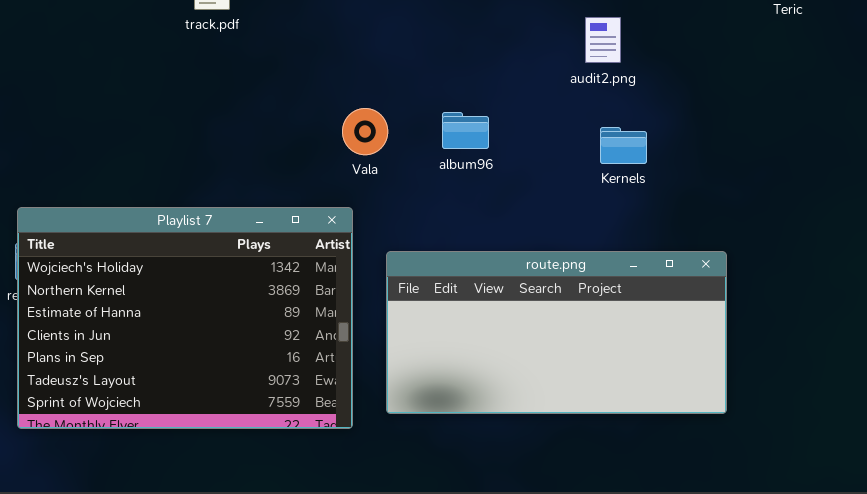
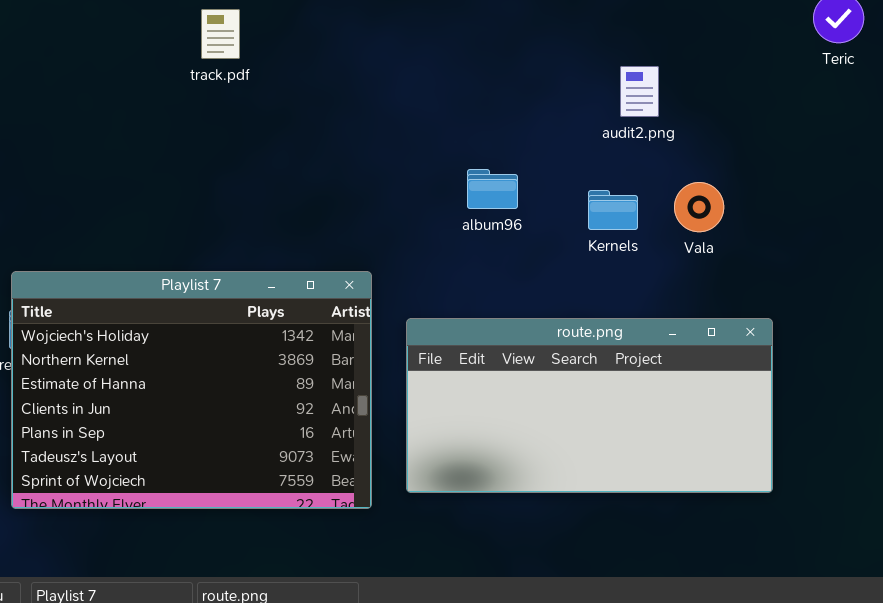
Vala: [342,108,388,155] -> [674,182,724,232], moved
Kernels: [600,127,647,164] -> [588,190,638,230], moved

